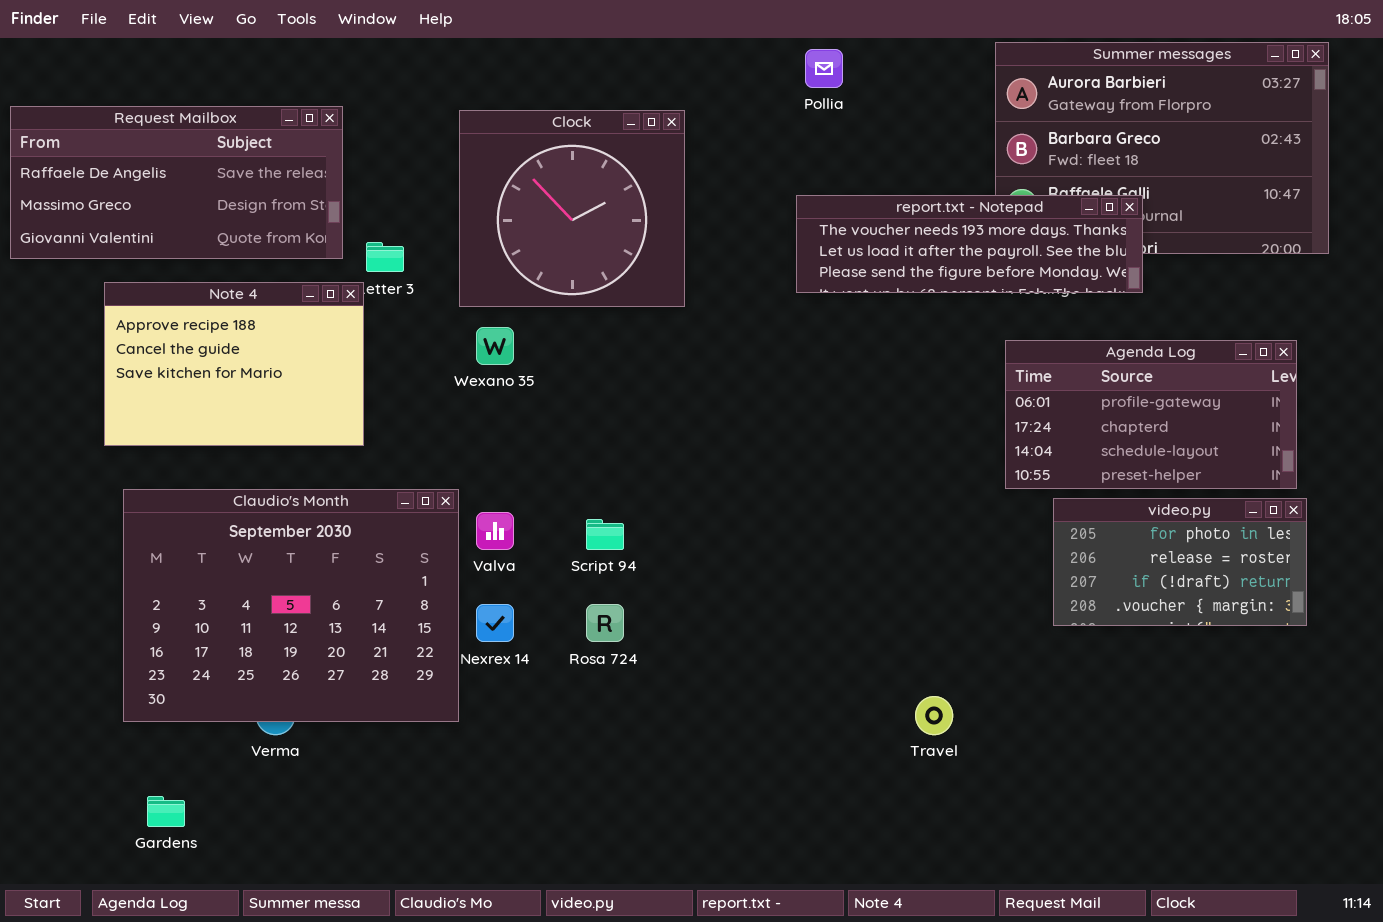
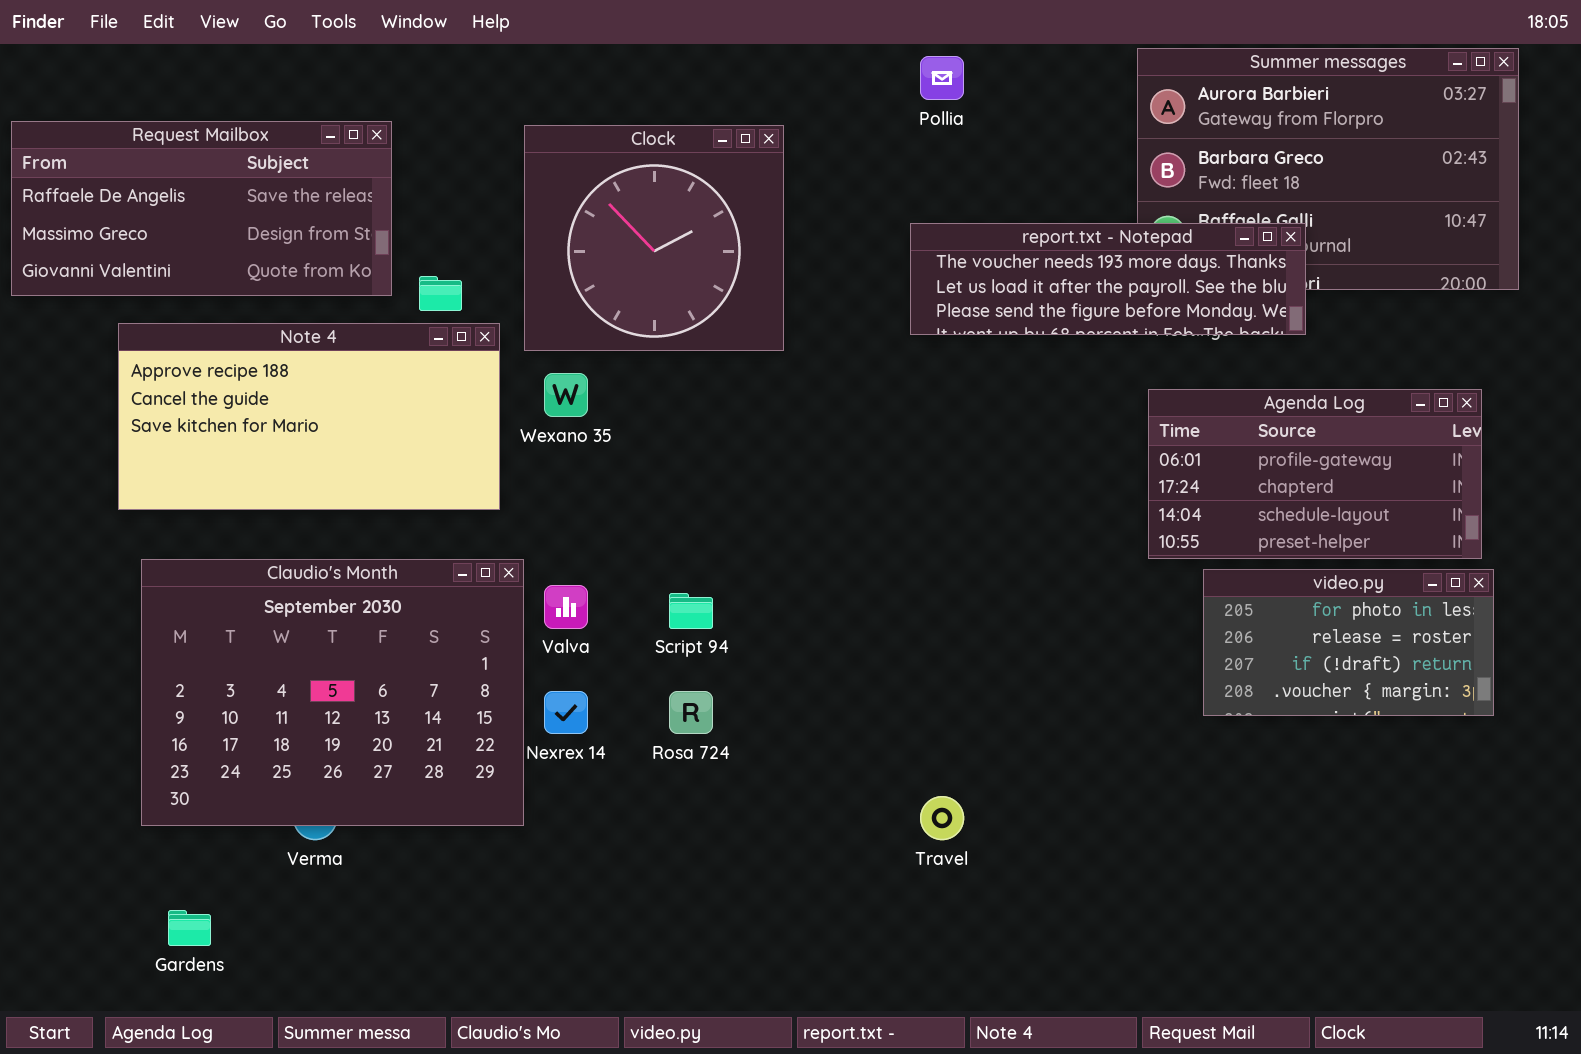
Note 4: [104,282,364,446] -> [118,323,500,510], resized
Travel: [915,696,953,735] -> [920,796,964,840], moved

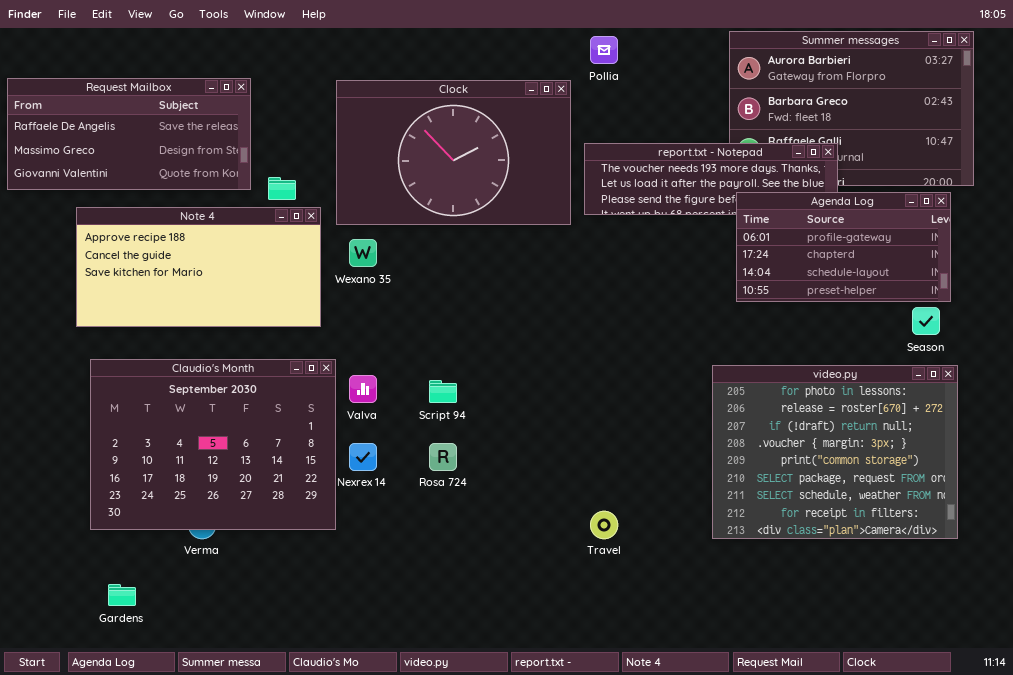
Clock: [524,125,784,351] -> [336,80,571,225], resized
Agenda Log: [1148,389,1482,559] -> [736,192,951,302], moved
video.py: [1203,569,1494,716] -> [712,365,958,539], resized

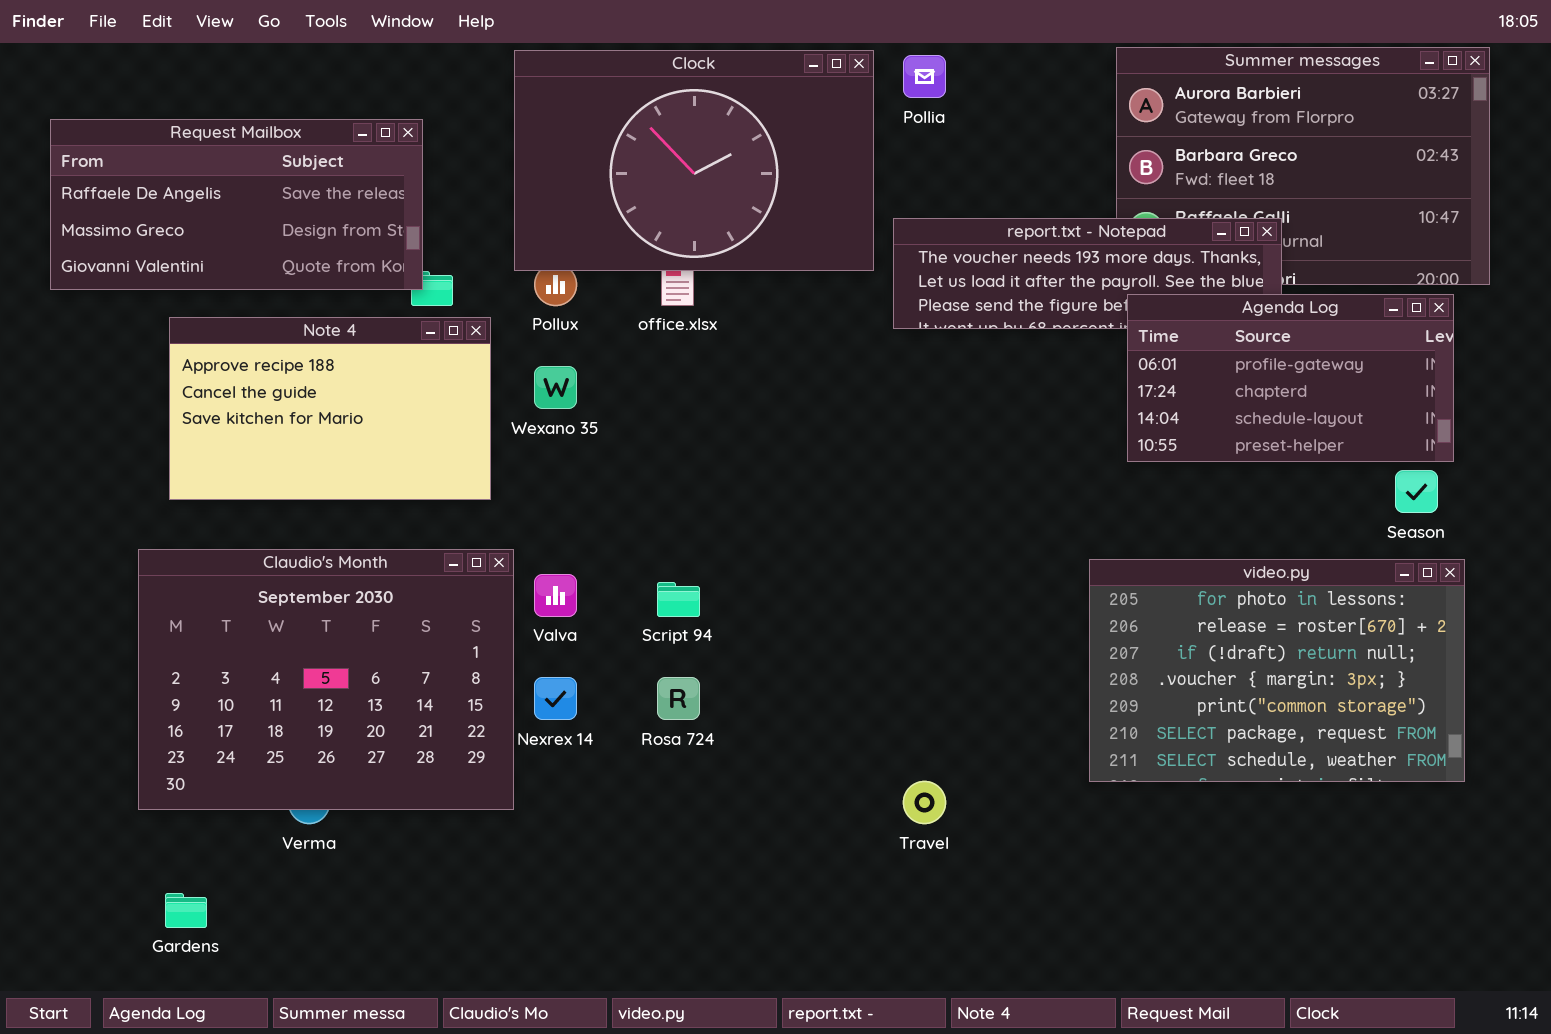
Request Mailbox: [7,78,251,190] -> [50,119,423,290], moved
Clock: [336,80,571,225] -> [514,50,874,271], moved
Note 4: [76,207,321,327] -> [169,317,491,500], resized
video.py: [712,365,958,539] -> [1089,559,1465,782], resized

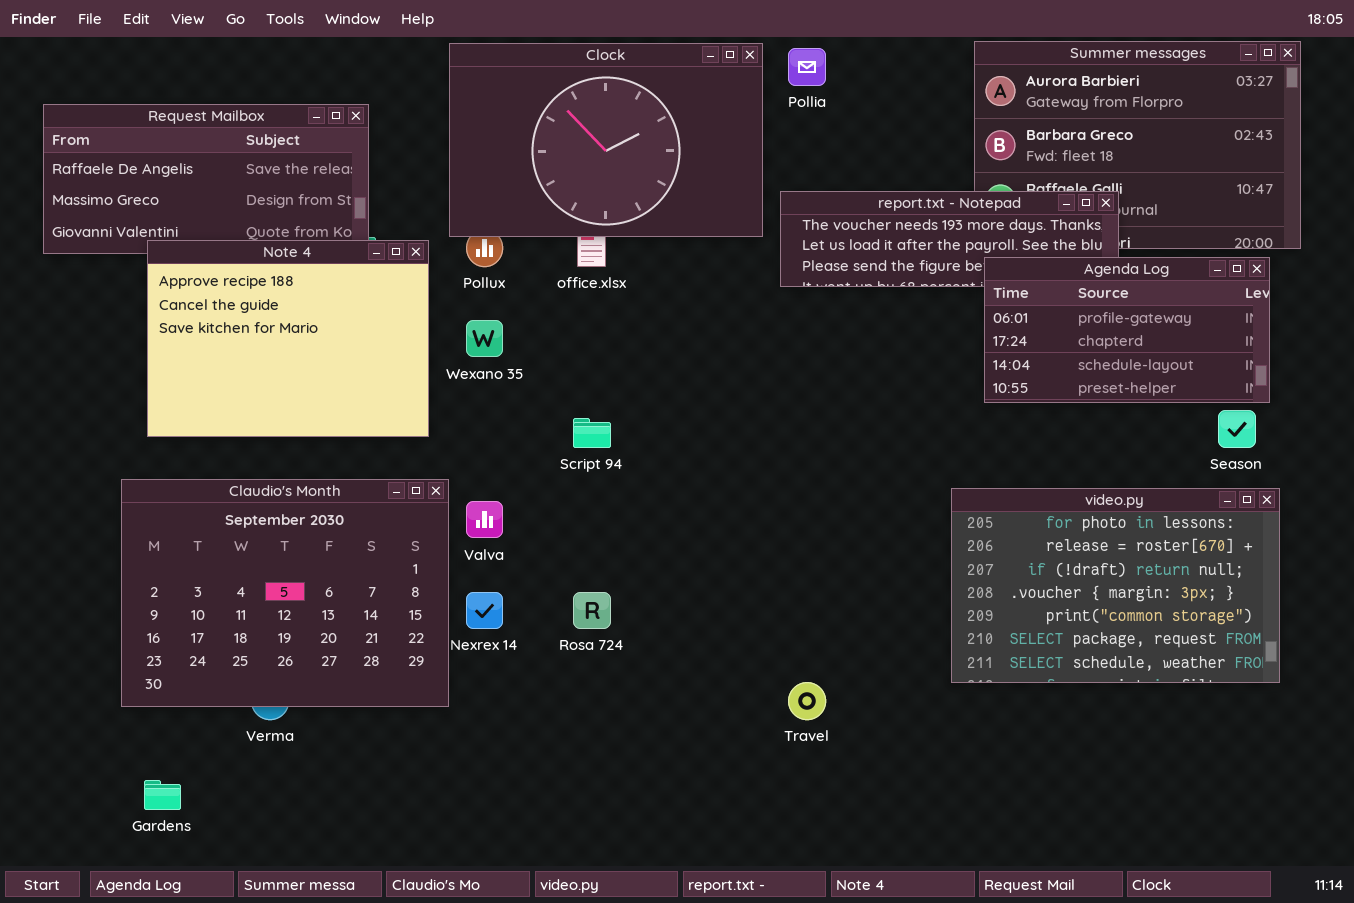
Note 4: [169,317,491,500] -> [147,240,429,437], resized
Script 94: [657,582,700,617] -> [573,418,611,448], moved

